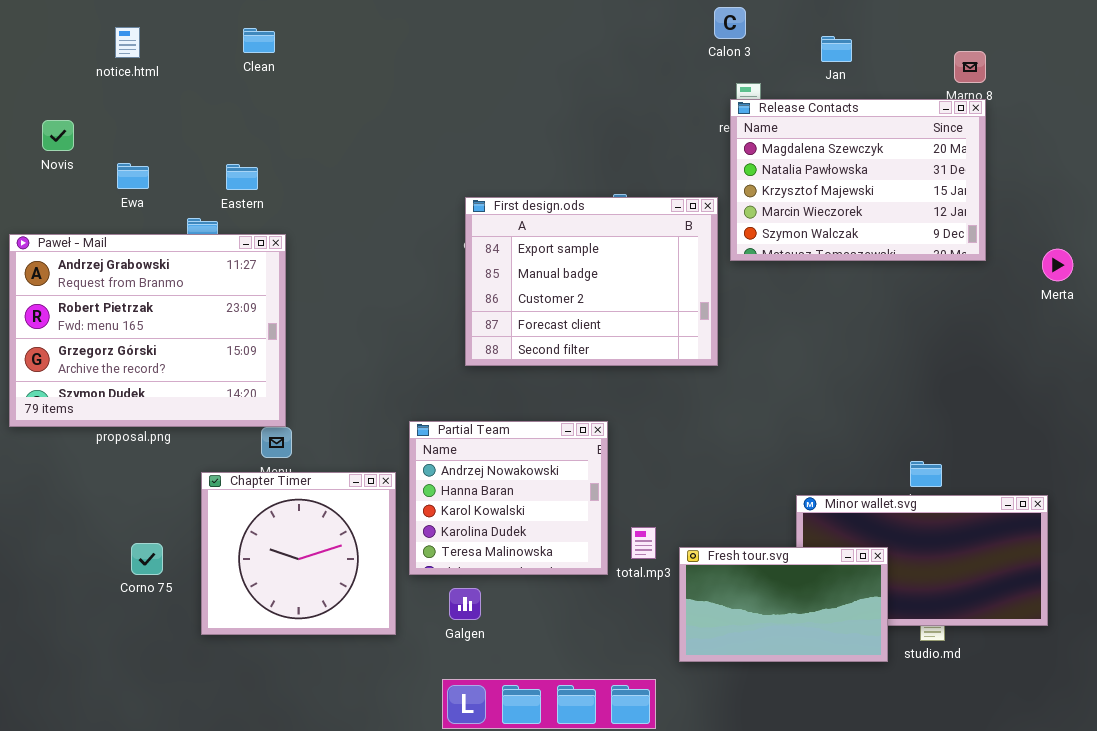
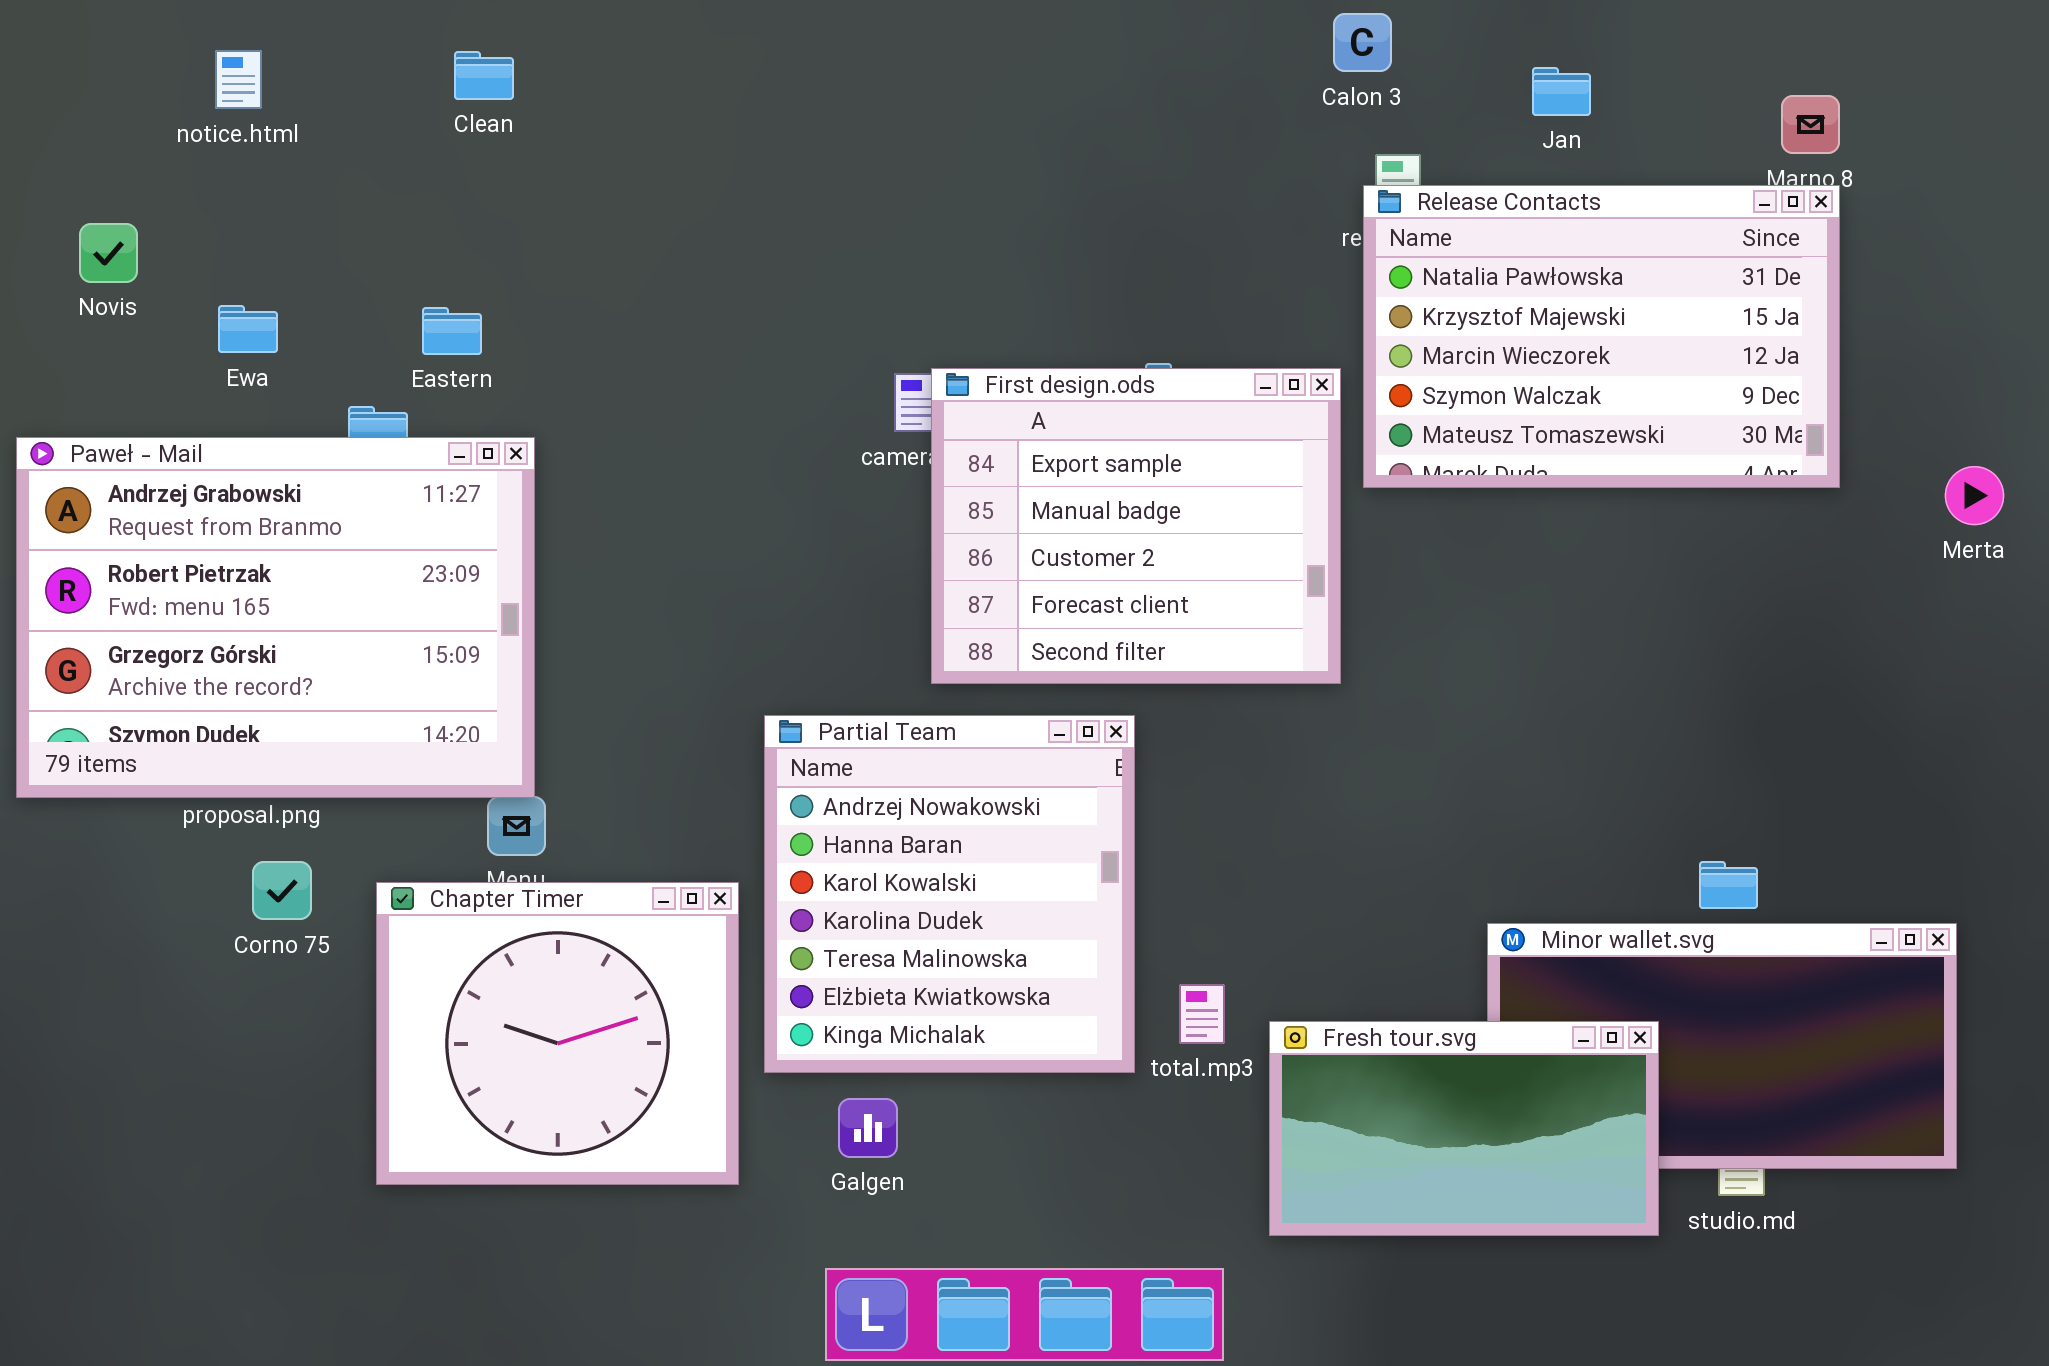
Release Contacts: [730,99,986,261] -> [1363,185,1840,488], scrolled down 1 row
First design.ods: [465,197,718,366] -> [931,368,1341,684], resized
Partial Team: [409,421,608,575] -> [764,715,1135,1073], resized
Corno 75: [131,543,163,575] -> [252,861,312,920], moved

